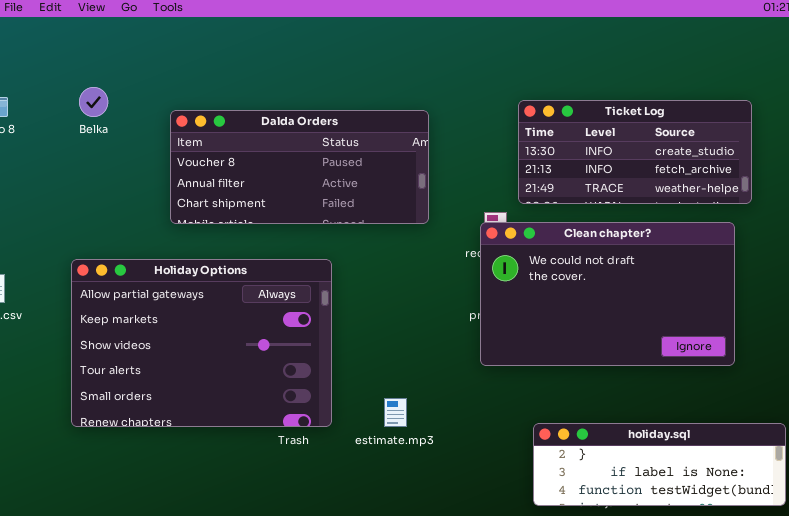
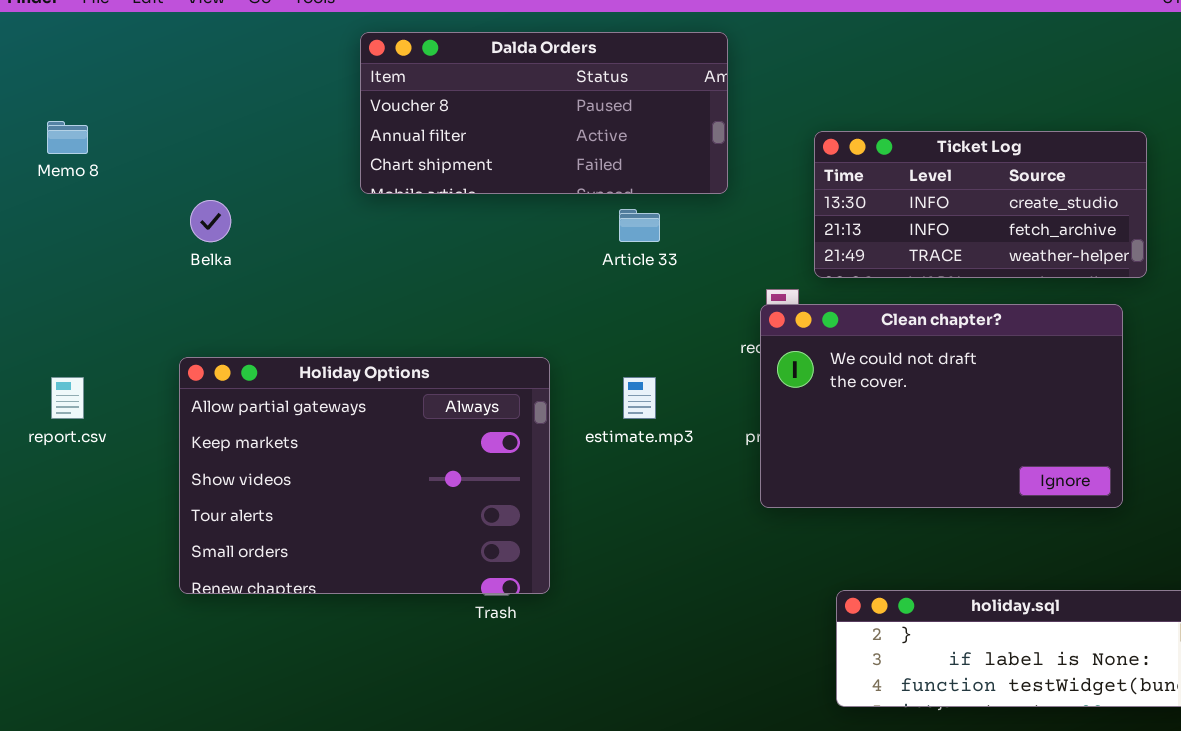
Belka: [79,87,108,117] -> [190,200,231,242], moved
Dalda Orders: [170,110,429,224] -> [360,32,728,194], moved
estimate.mp3: [384,398,407,427] -> [623,377,656,419], moved

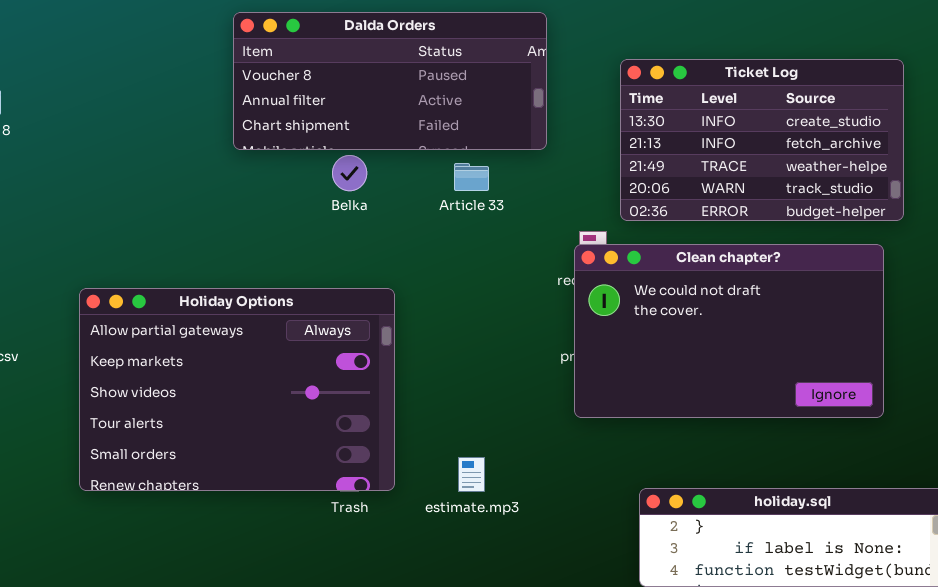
Ticket Log: [814,131,1147,278] -> [620,59,904,221], resized
Belka: [190,200,231,242] -> [332,155,367,191], moved
estimate.mp3: [623,377,656,419] -> [458,457,485,492], moved

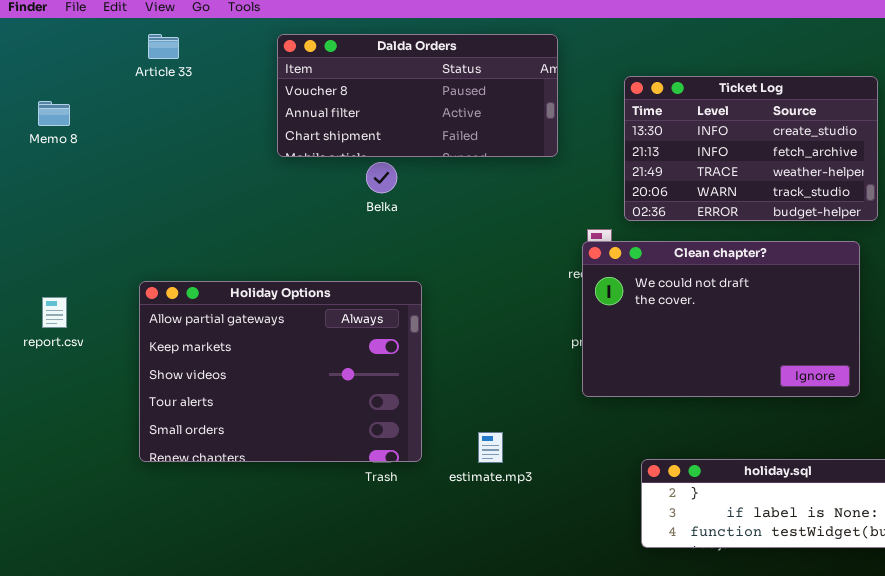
Article 33: [454,163,489,191] -> [148,34,179,59], moved

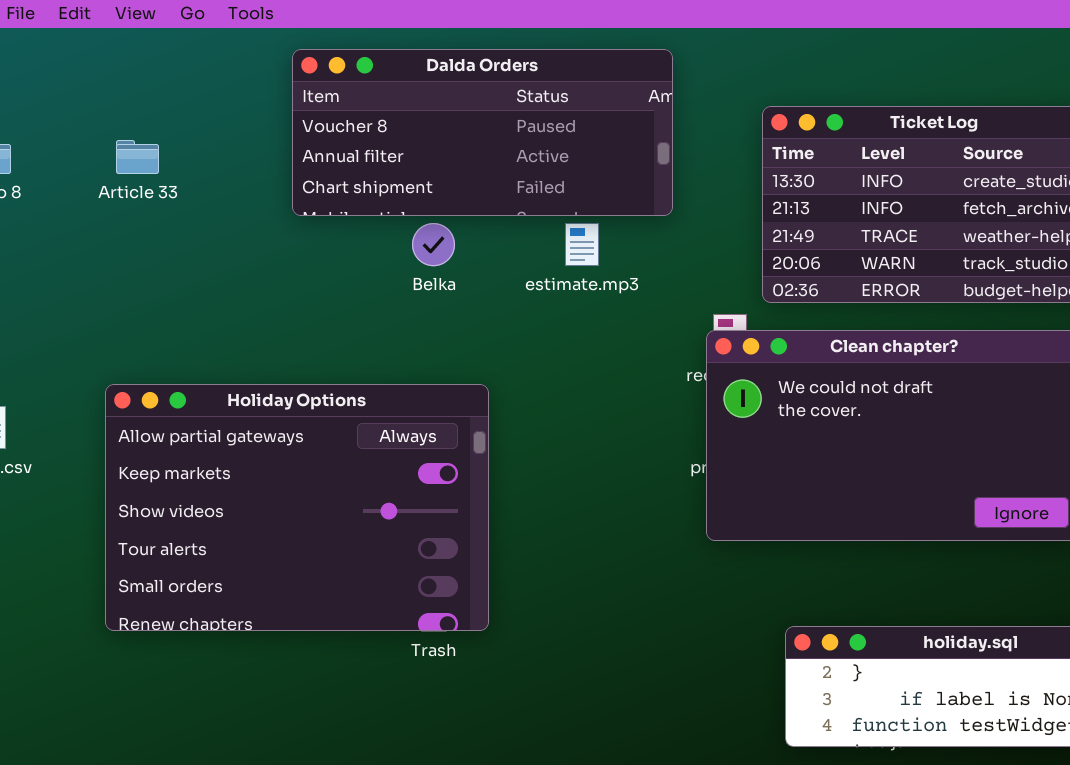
Article 33: [148,34,179,59] -> [116,140,159,174], moved
estimate.mp3: [478,432,503,463] -> [565,223,599,266], moved

